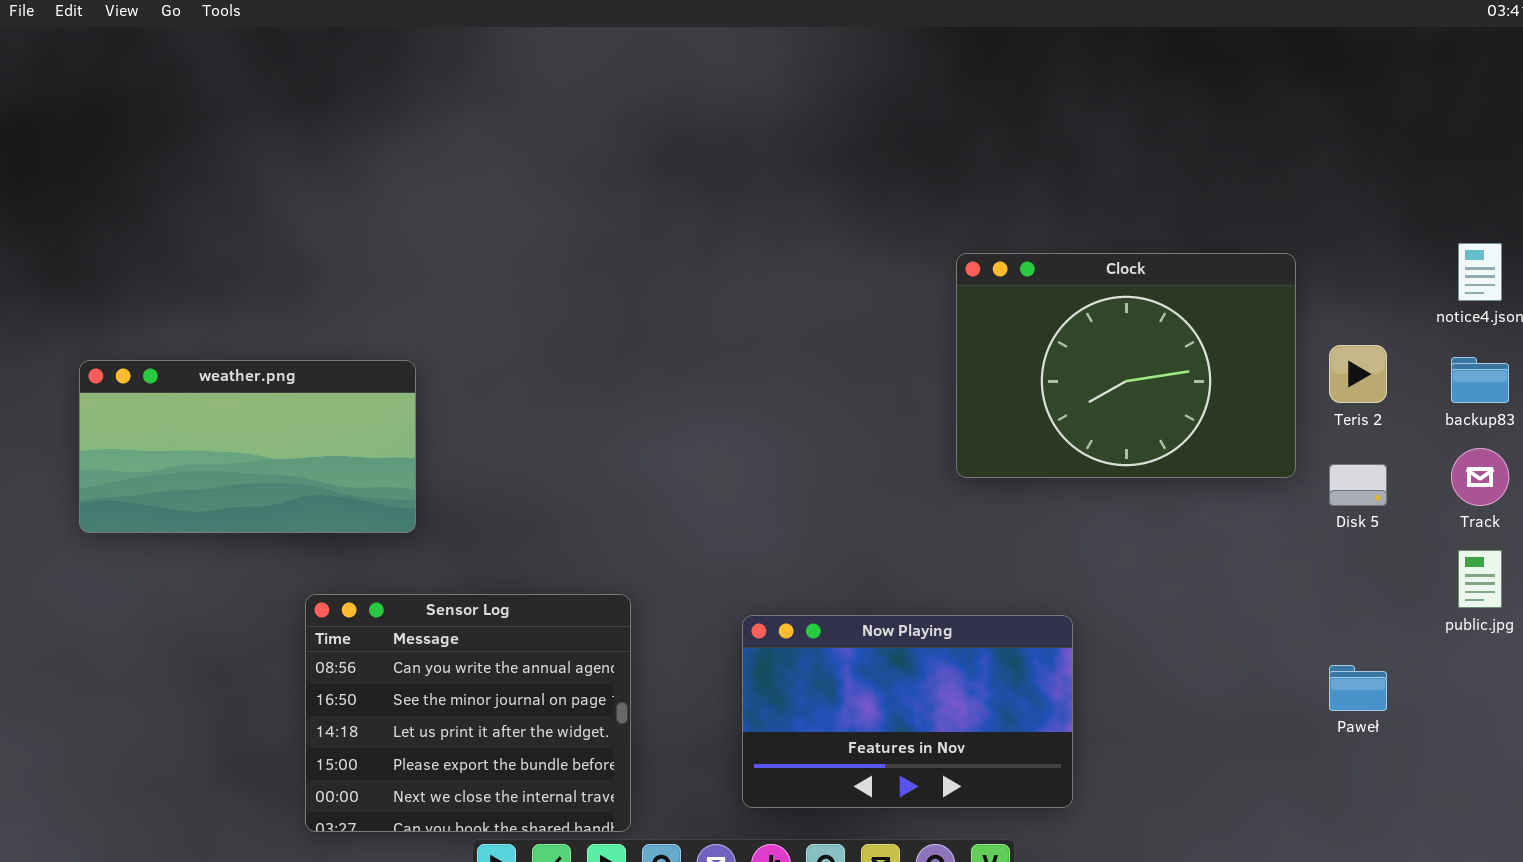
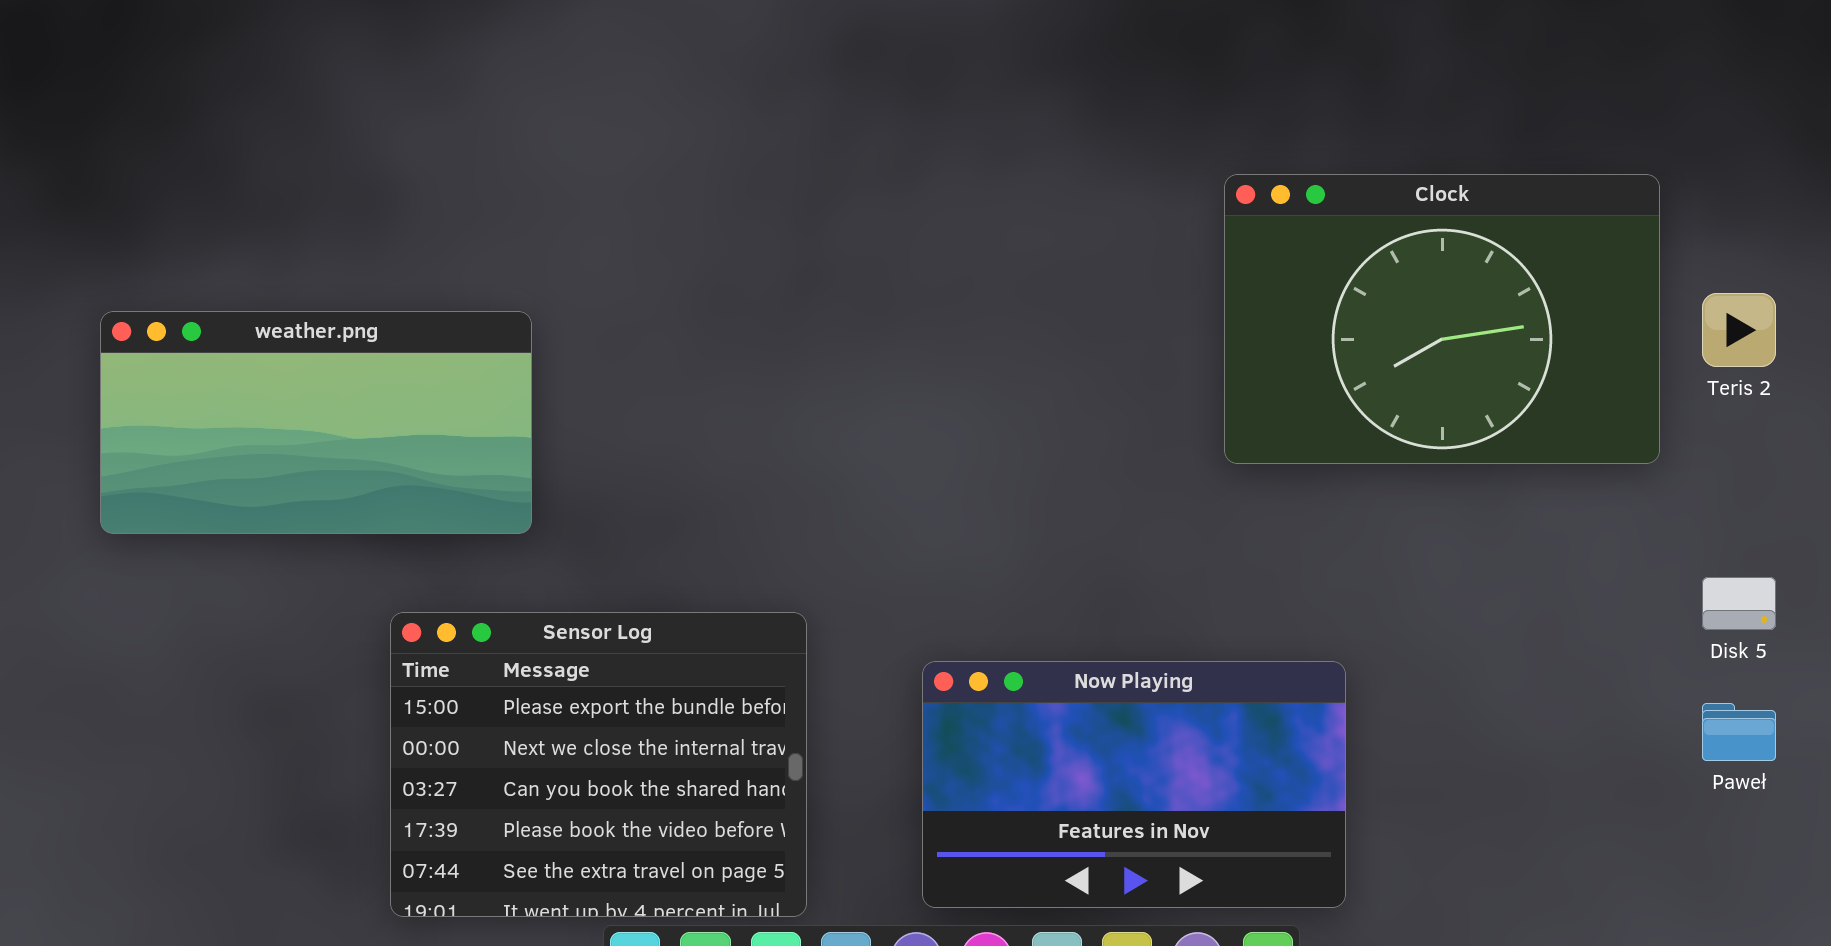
Disk 5: [1329,464,1387,506] -> [1702,577,1776,630], moved
Sensor Log: [305,594,631,832] -> [390,612,807,917], scrolled down 3 rows
Now Playing: [742,615,1073,808] -> [922,661,1346,908], moved

